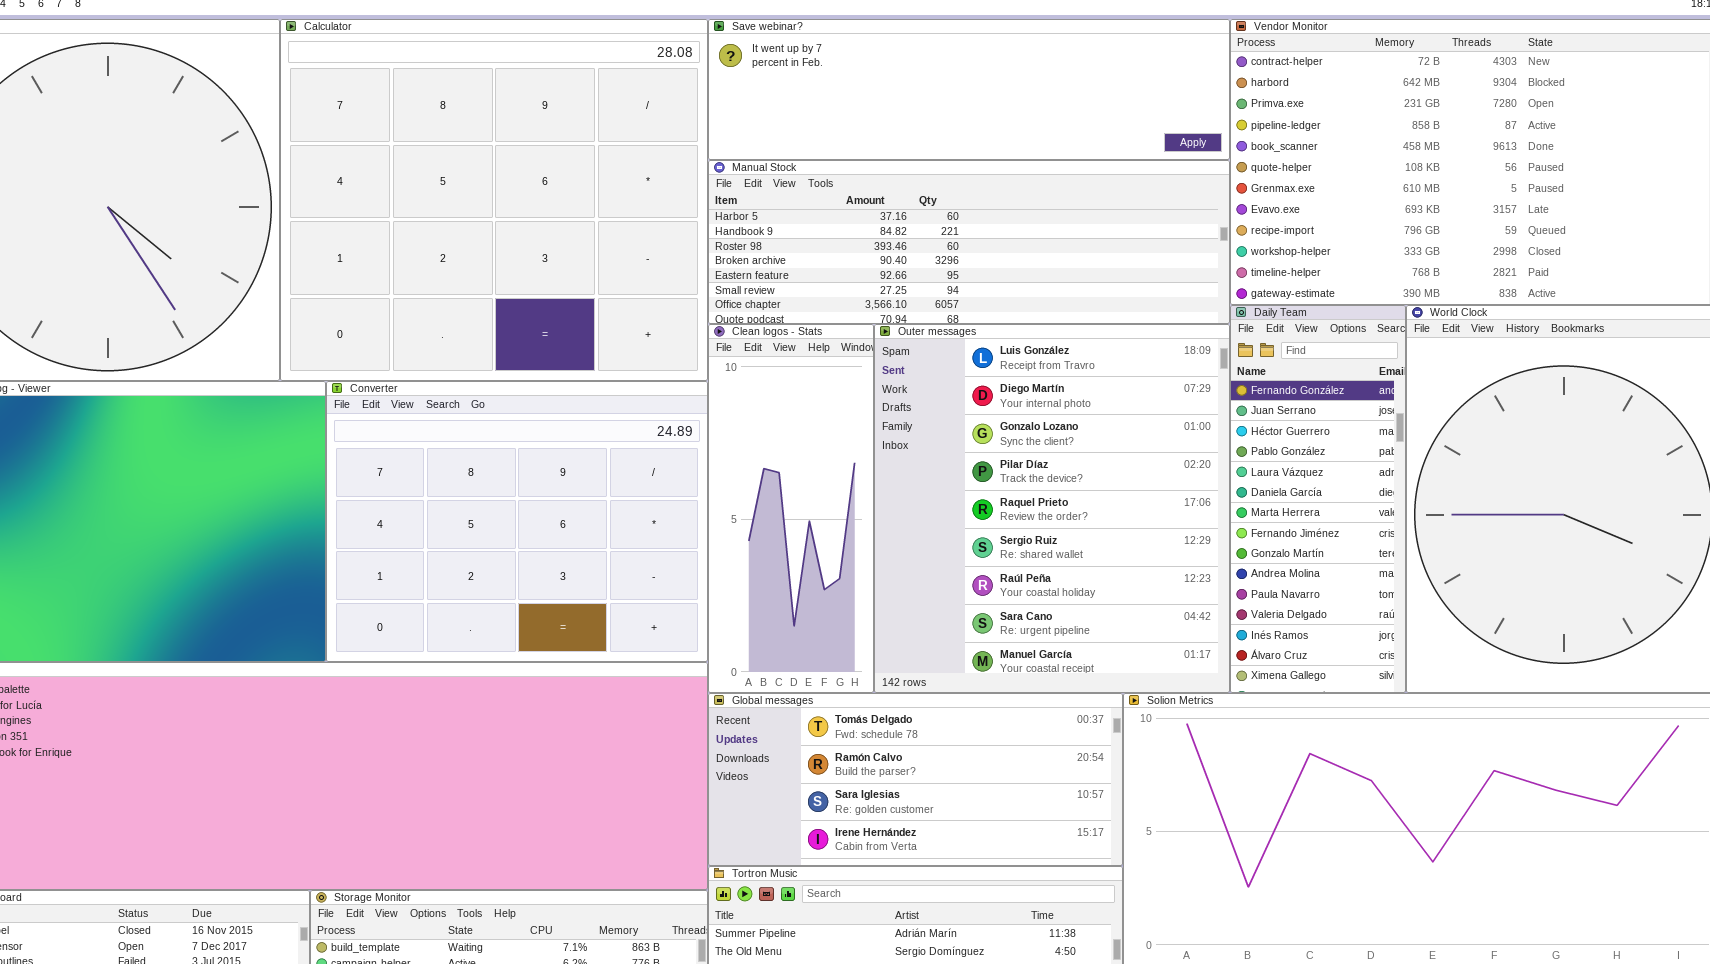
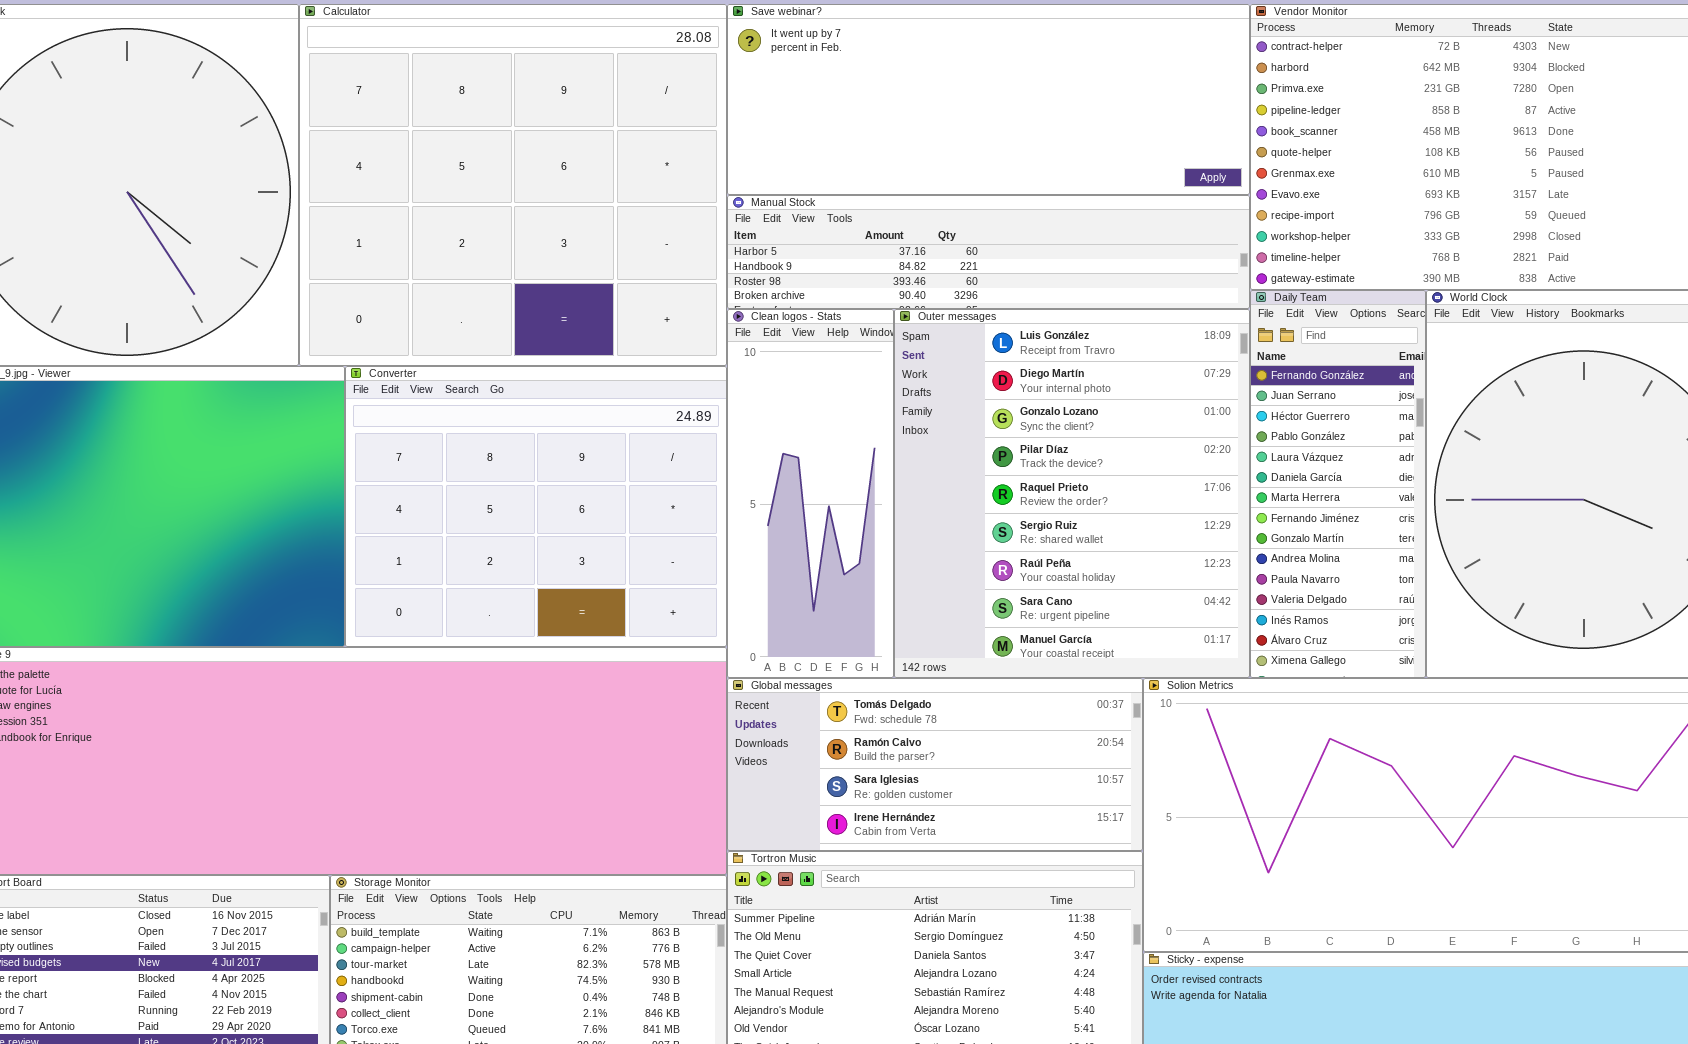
Save webinar?: [708,19,1230,160] -> [727,4,1250,195], resized
Manual Stock: [708,160,1230,324] -> [727,195,1250,309], resized

